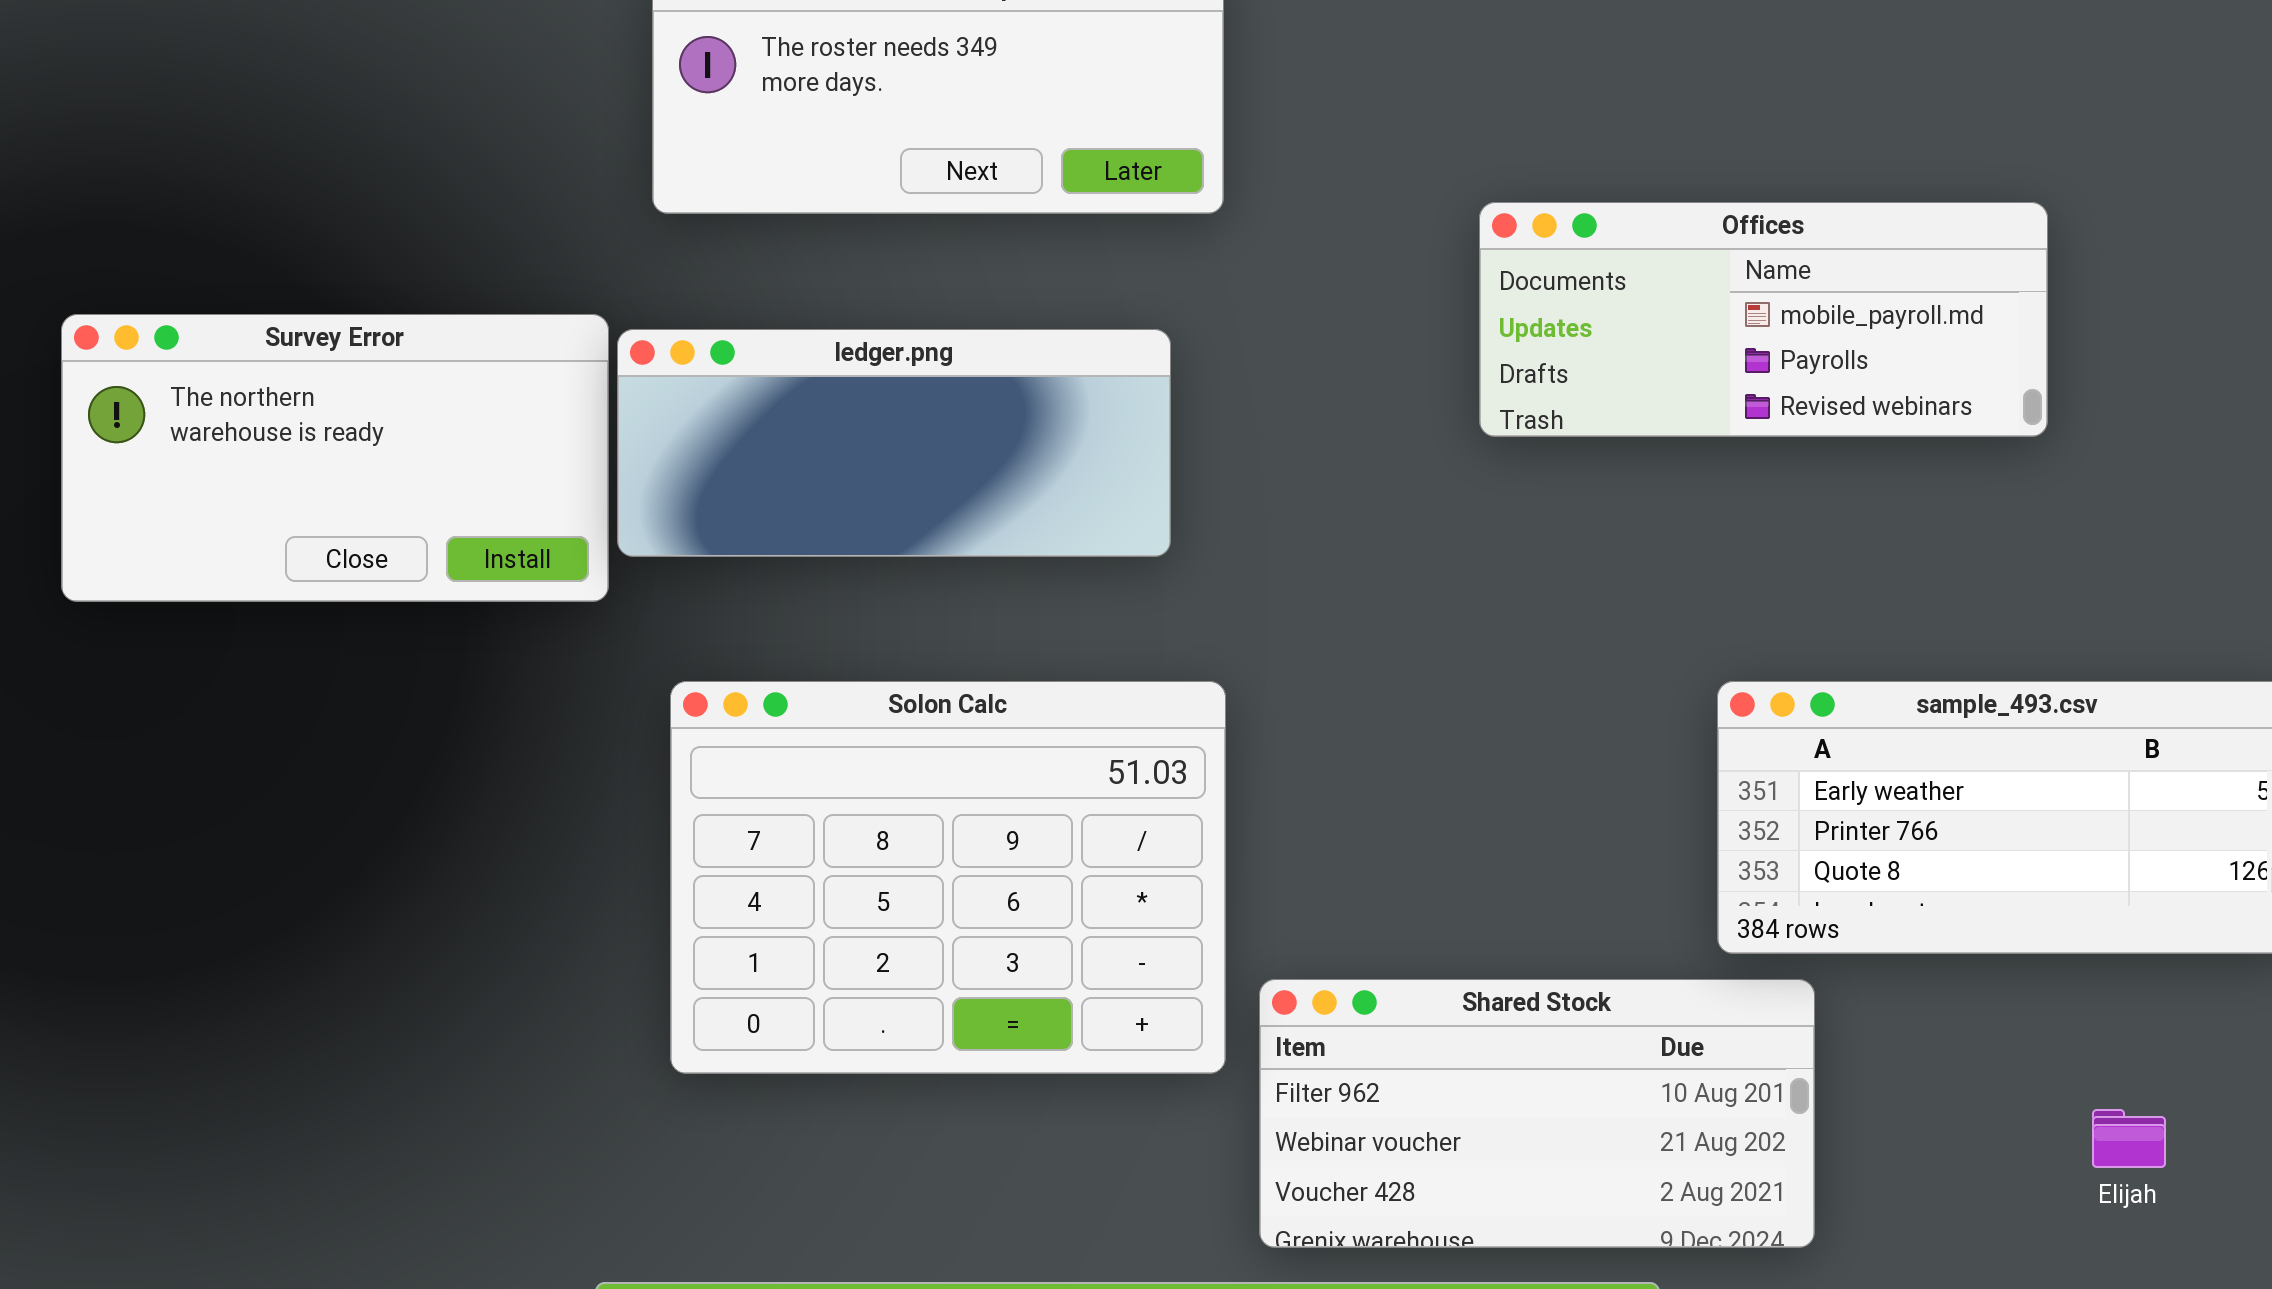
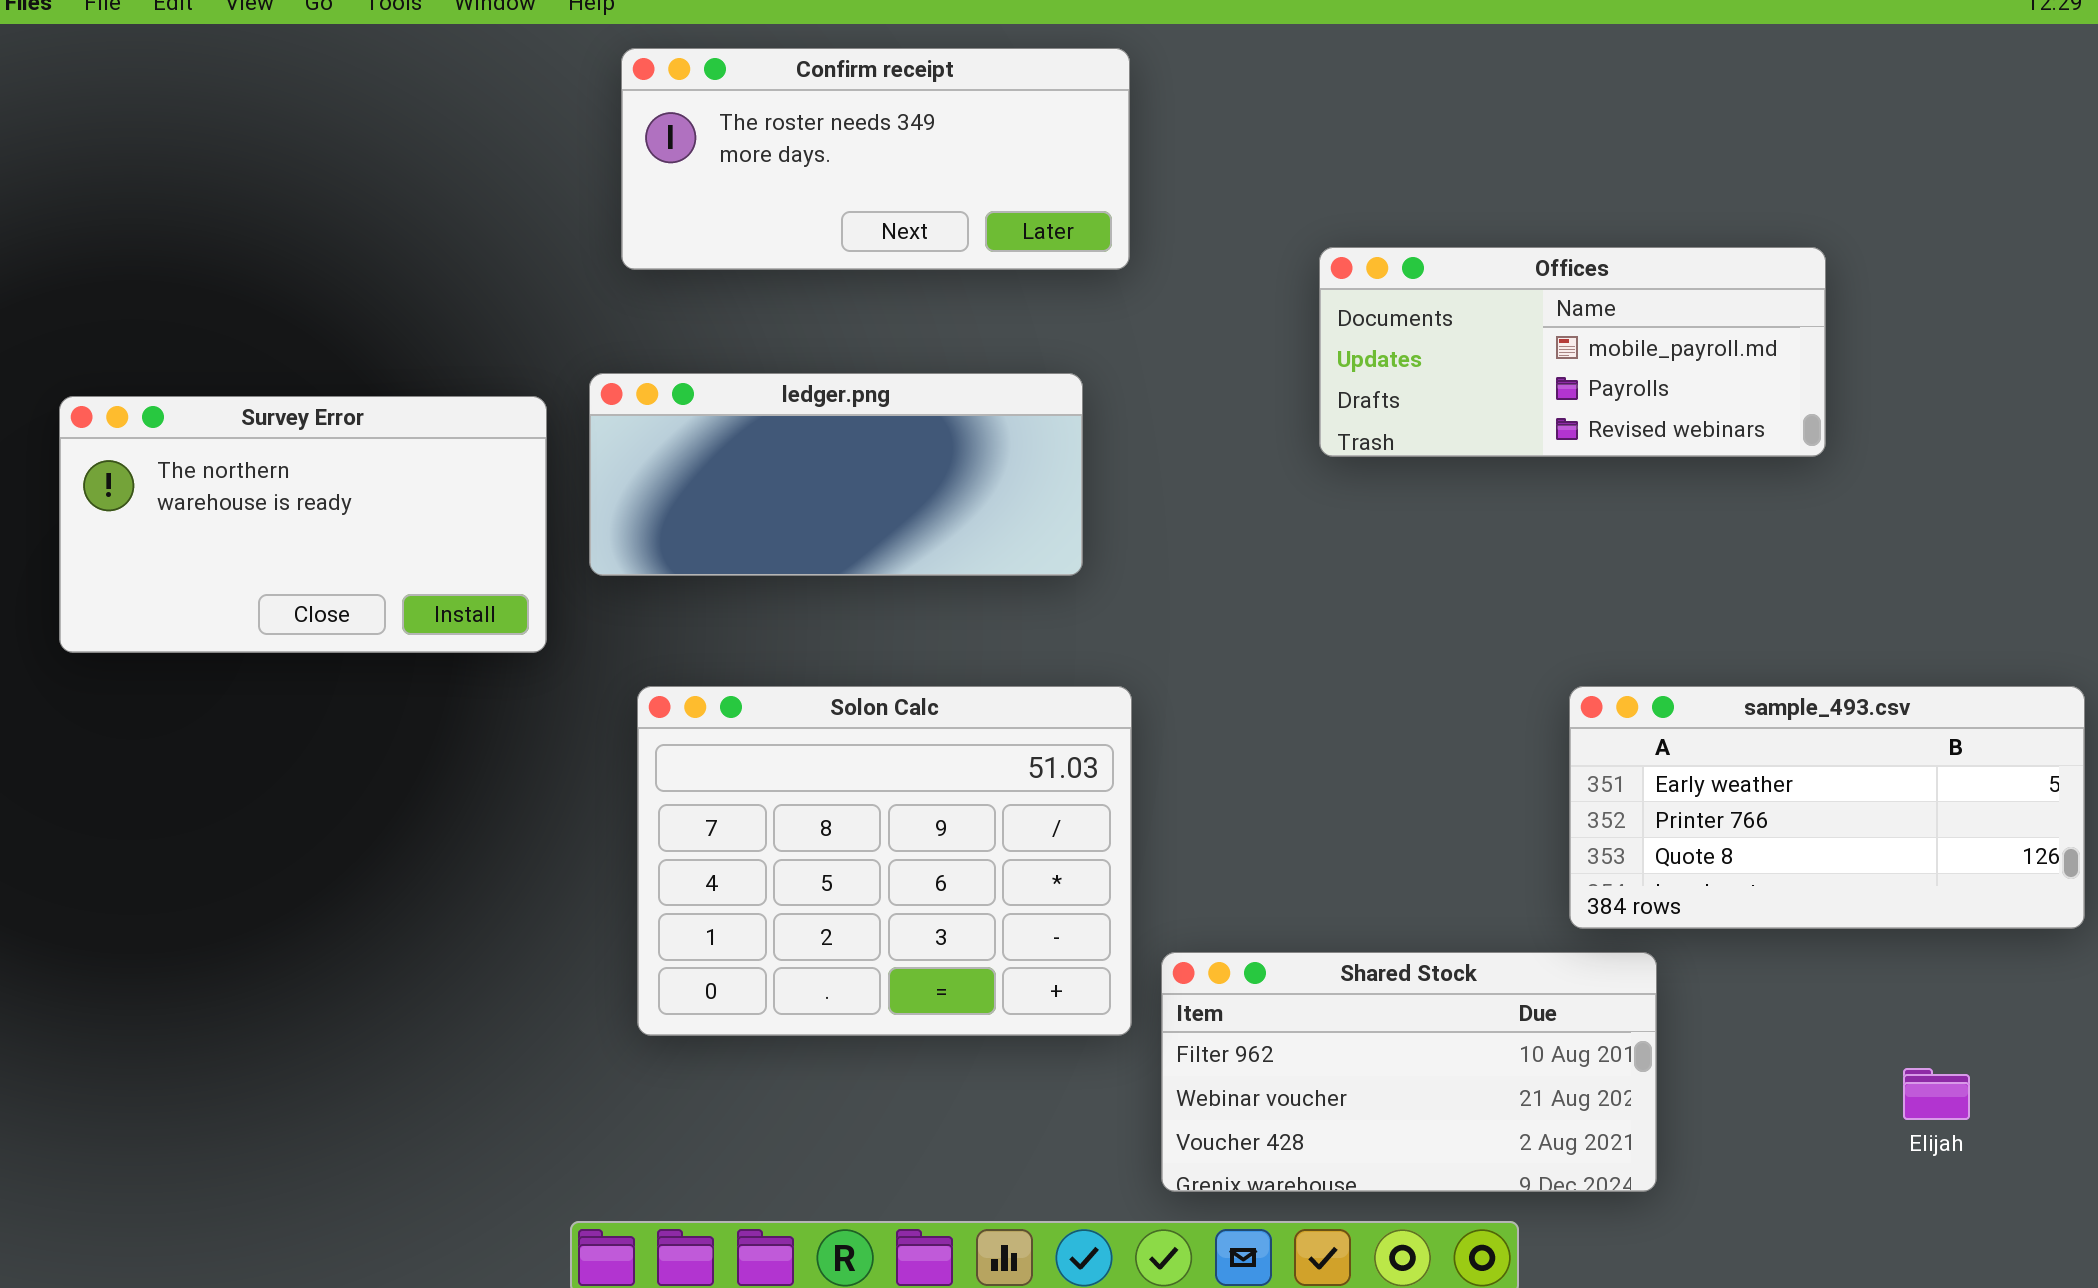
Offices: [1479,202,2048,437] -> [1319,247,1826,457], moved
Survey Error: [61,314,609,602] -> [59,396,547,653], moved

